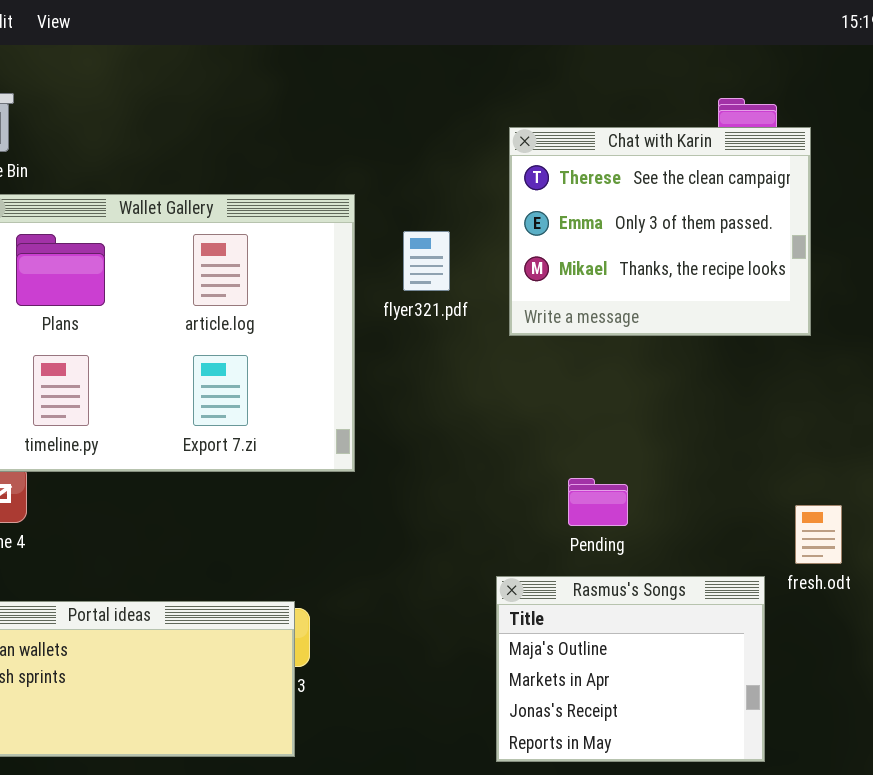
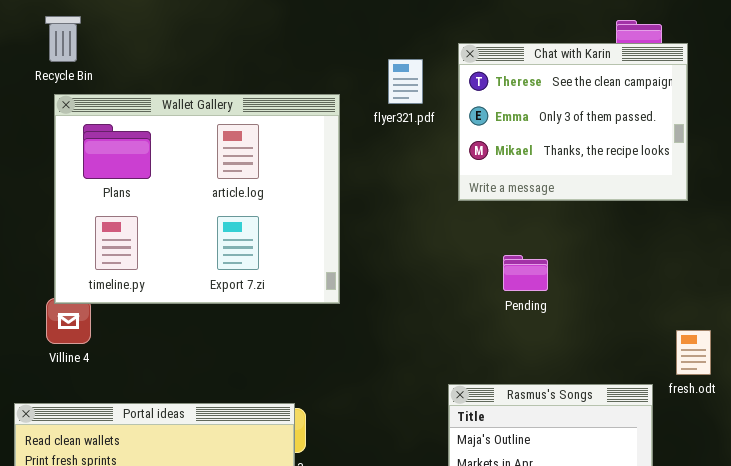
flyer321.pdf: [403,231,450,291] -> [388,59,423,104], moved
Pending: [568,478,628,526] -> [503,255,548,291], moved

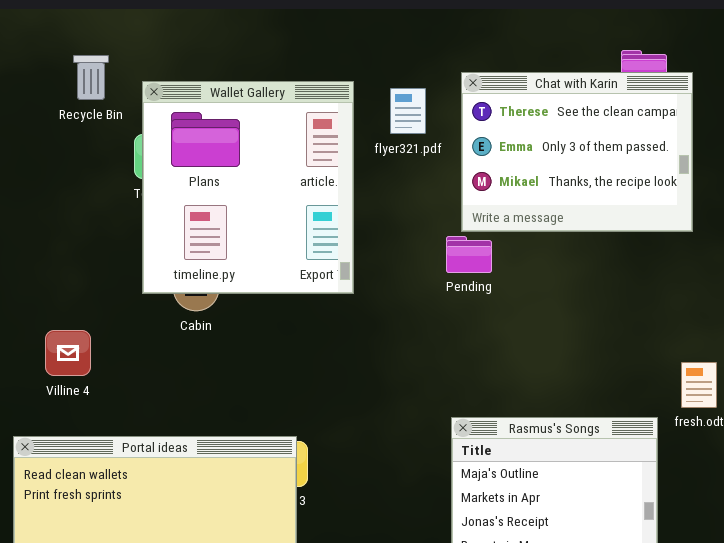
Recycle Bin: [45,16,81,62] -> [73,55,109,100], moved
Wallet Gallery: [54,94,340,304] -> [142,81,354,294], moved, resized
Pending: [503,255,548,291] -> [446,236,492,273], moved

